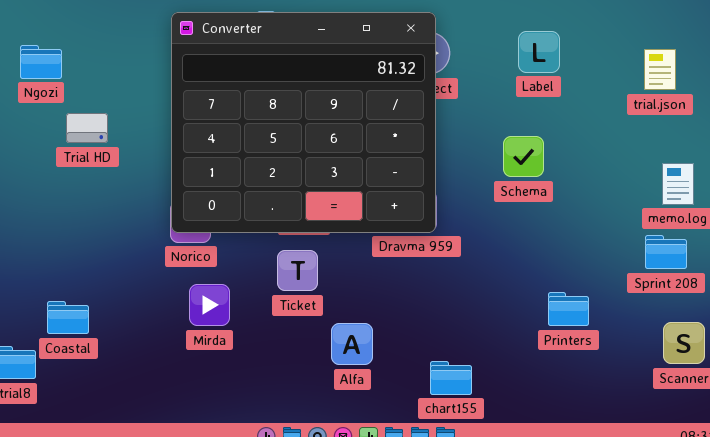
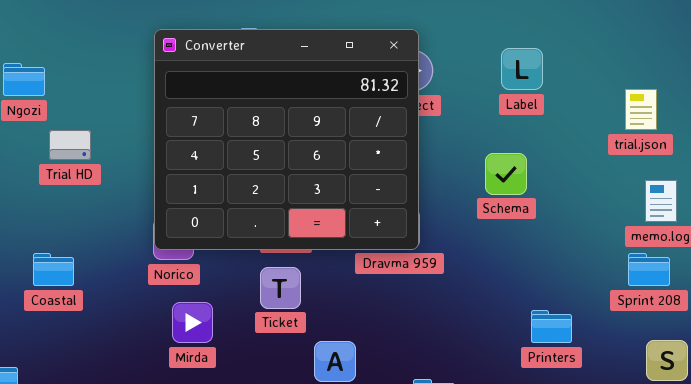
trial.json: [644,49,676,90] -> [625,89,657,130], moved
Coastal: [47,301,89,334] -> [33,253,74,286], moved

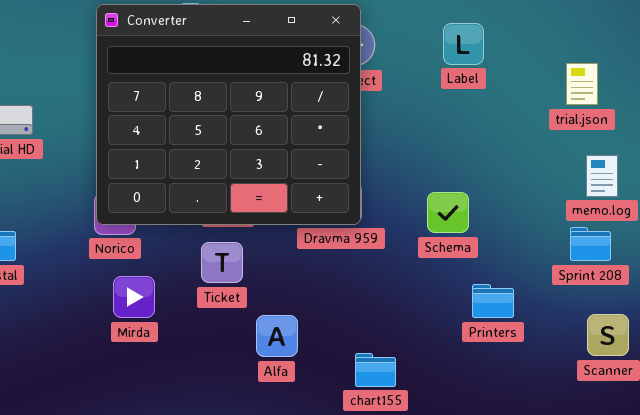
Schema: [485,153,527,195] -> [427,192,469,233], moved

